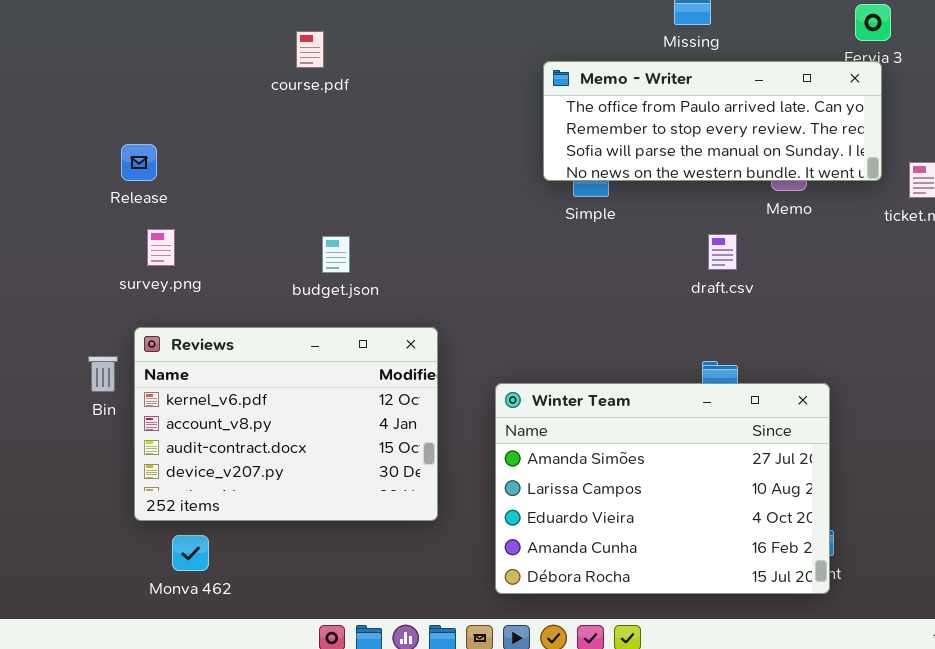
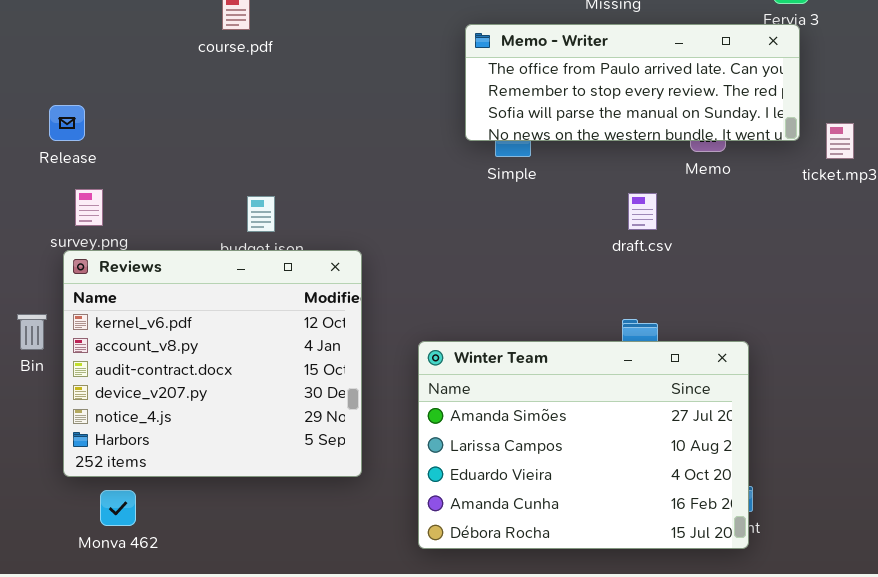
Reviews: [134,327,438,521] -> [63,250,362,477], resized

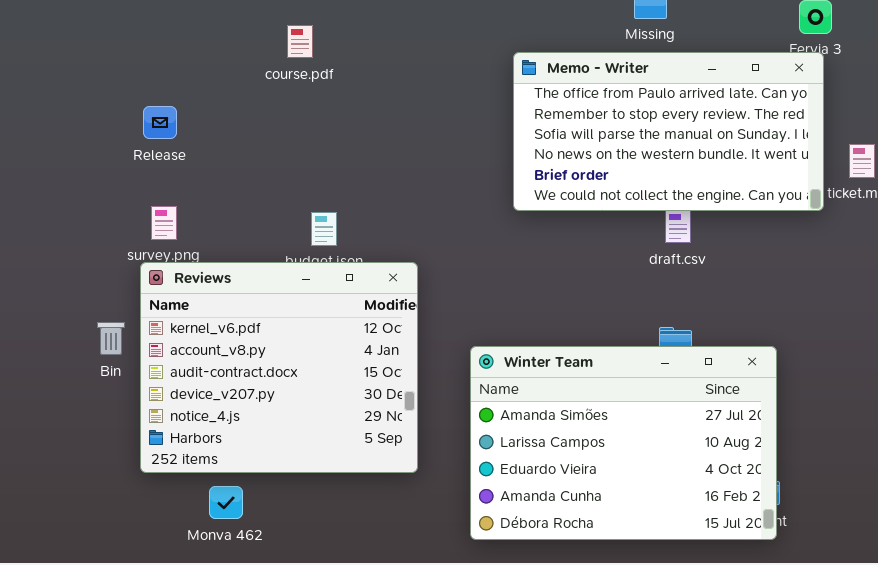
Memo - Writer: [465,24,800,141] -> [513,52,824,211], resized
Release: [49,105,85,141] -> [143,106,177,139], moved
Monva 462: [100,490,136,526] -> [209,486,243,519], moved

